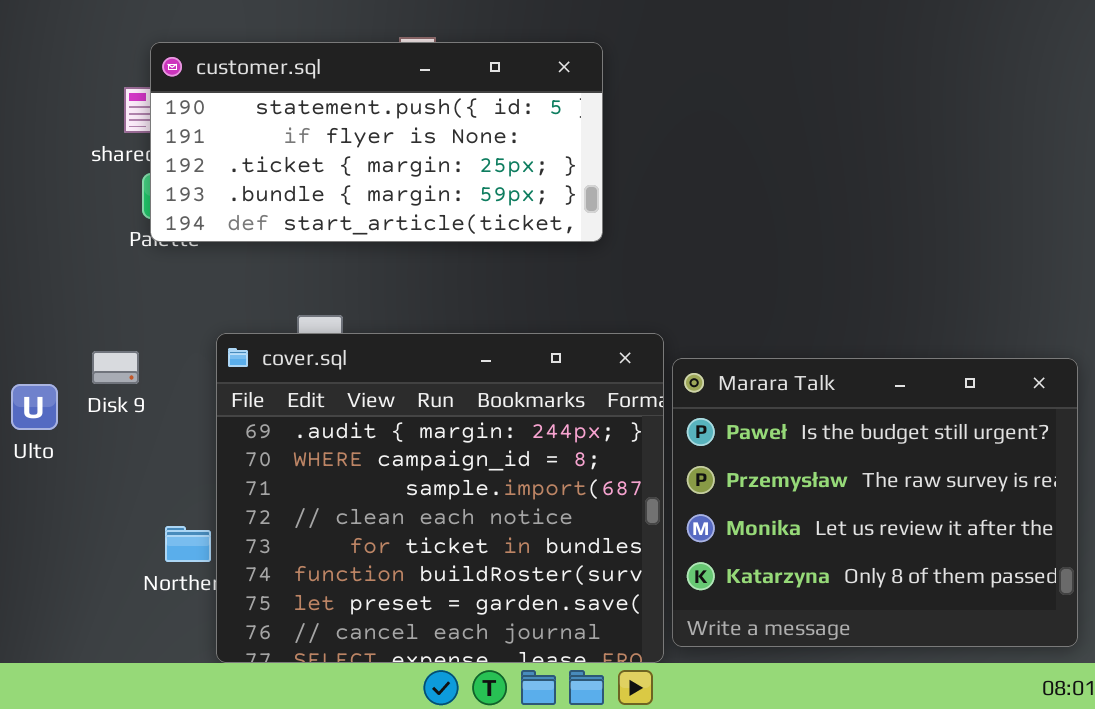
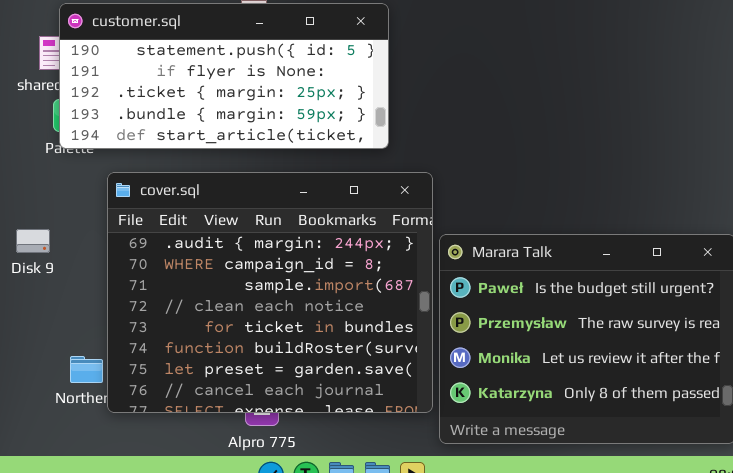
cover.sql: [216,333,664,663] -> [107,172,433,413], moved

